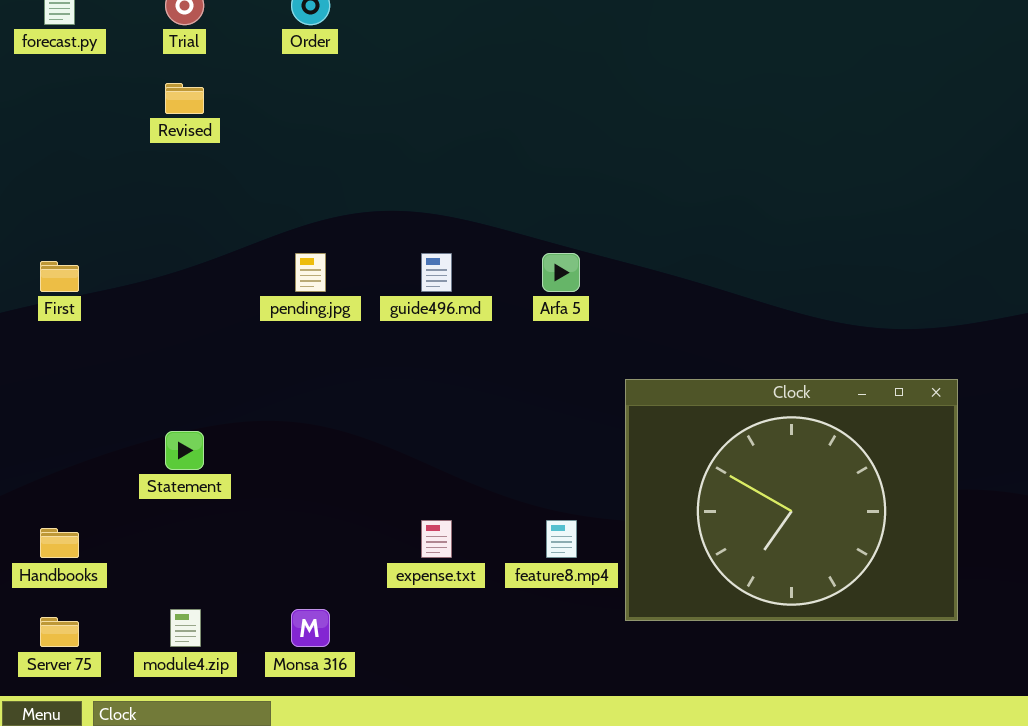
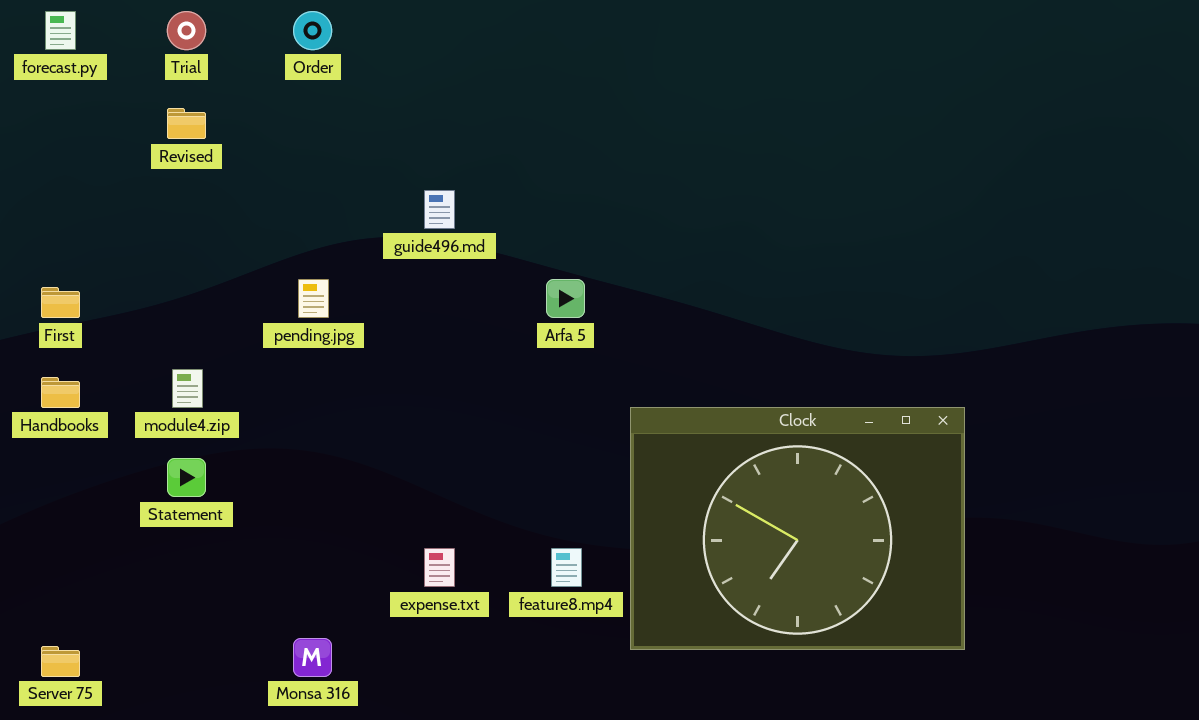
guide496.md: [421,253,452,292] -> [424,190,455,229], moved
Handbooks: [40,528,79,558] -> [41,377,80,408], moved
module4.zip: [170,609,201,647] -> [172,369,203,408], moved

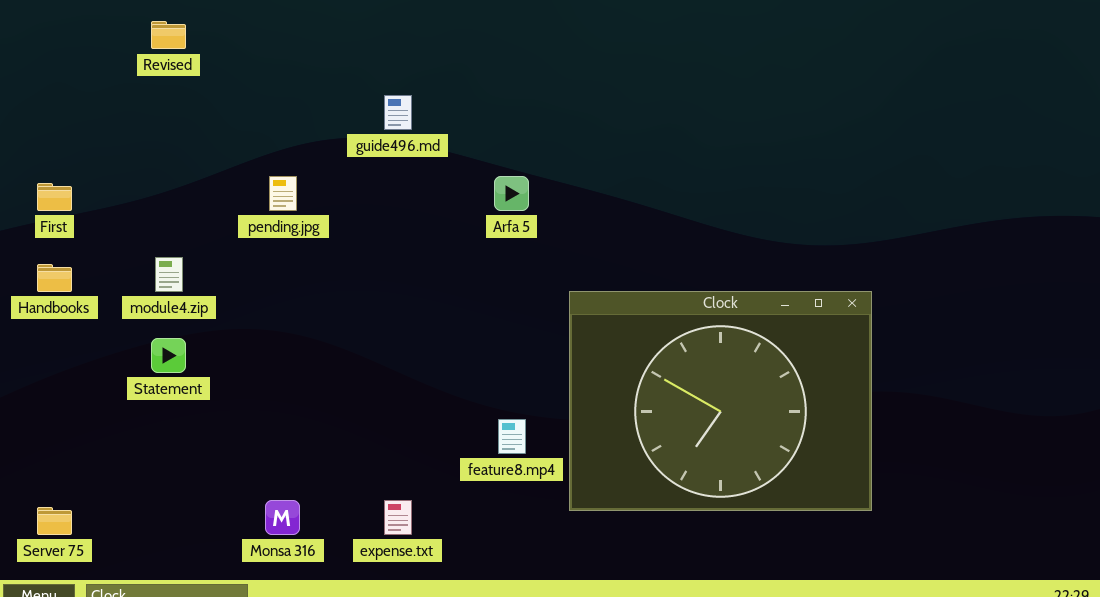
expense.txt: [424,548,455,587] -> [384,500,412,535], moved

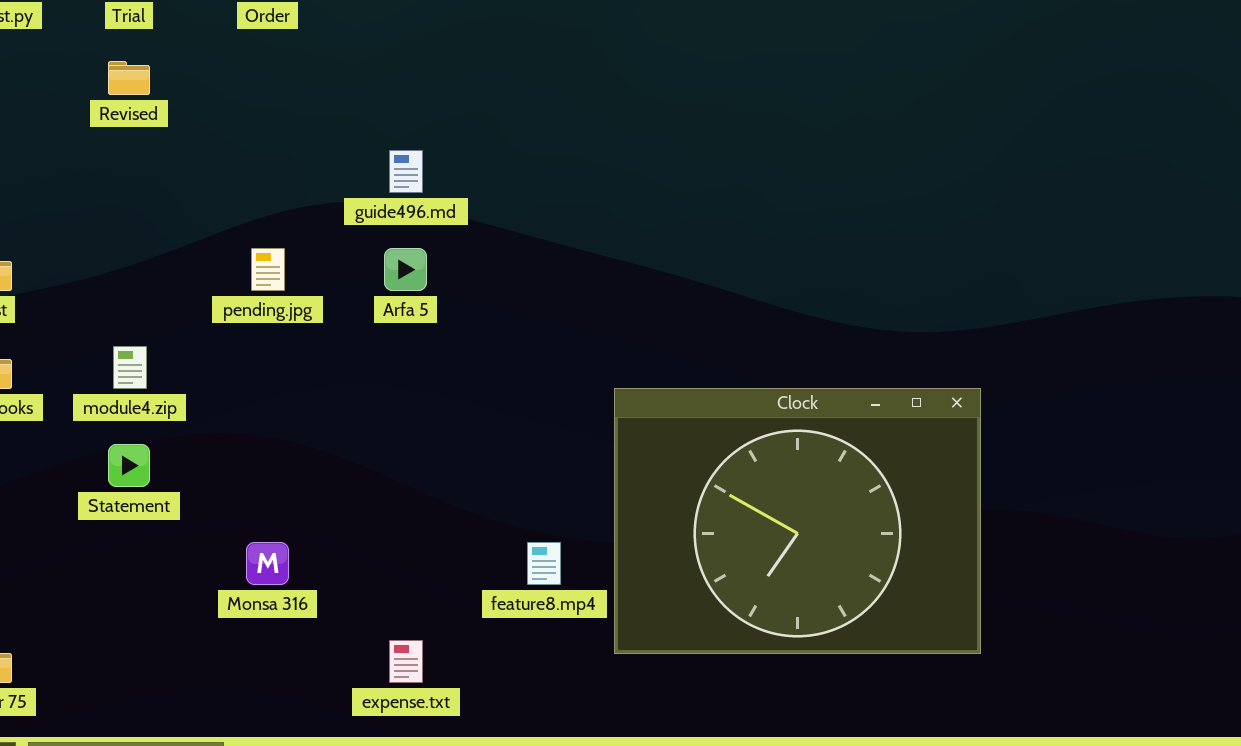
Arfa 5: [494,176,529,211] -> [384,248,427,291], moved
Monsa 316: [265,500,300,535] -> [246,542,289,585], moved

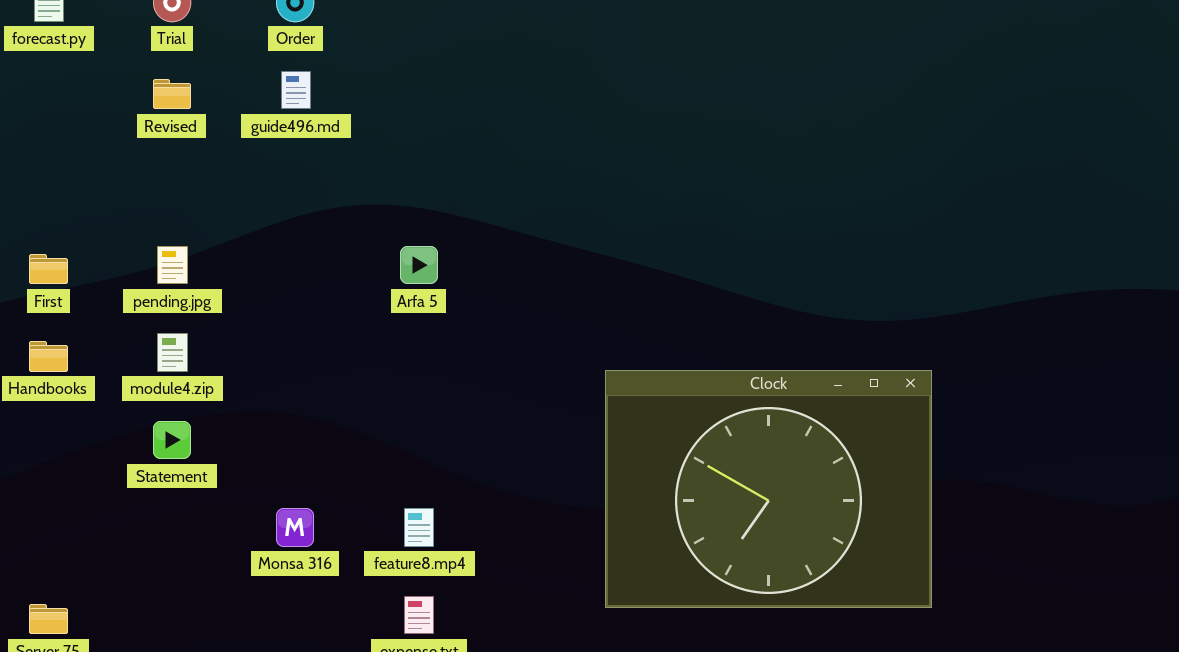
guide496.md: [389,150,423,193] -> [281,71,311,109], moved
pending.jpg: [251,248,285,291] -> [157,246,188,284], moved
feature8.mp4: [527,542,561,585] -> [404,508,434,547], moved

